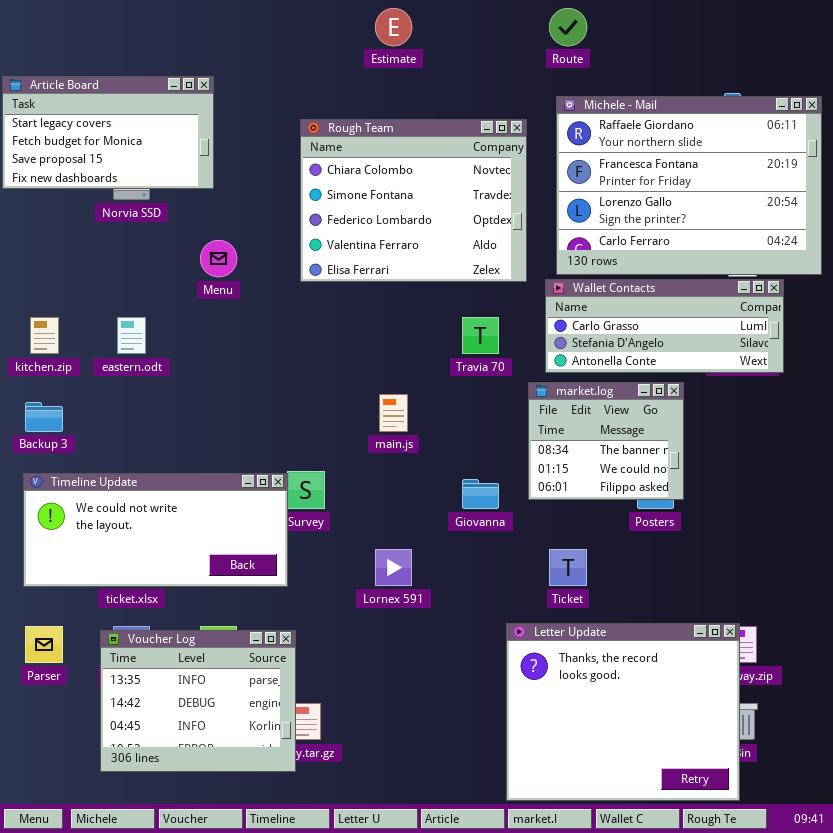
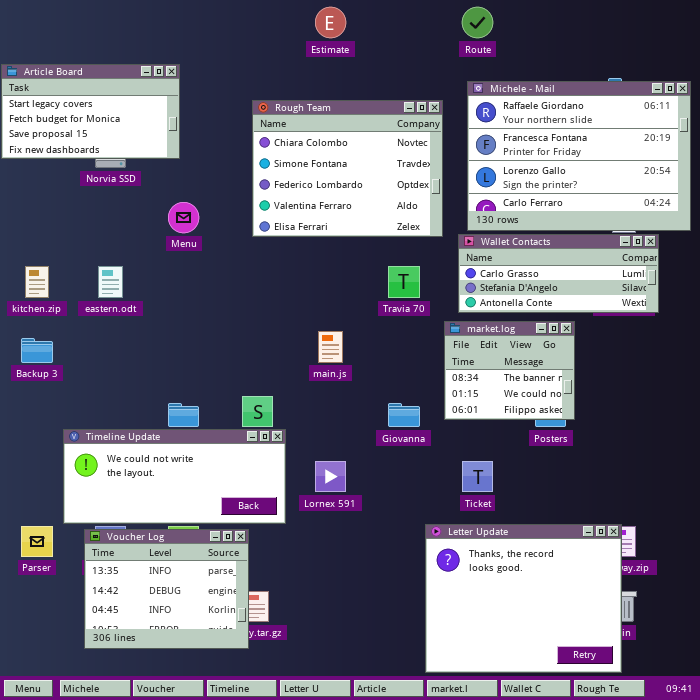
Timeline Update: [23,473,288,587] -> [63,429,286,524], moved

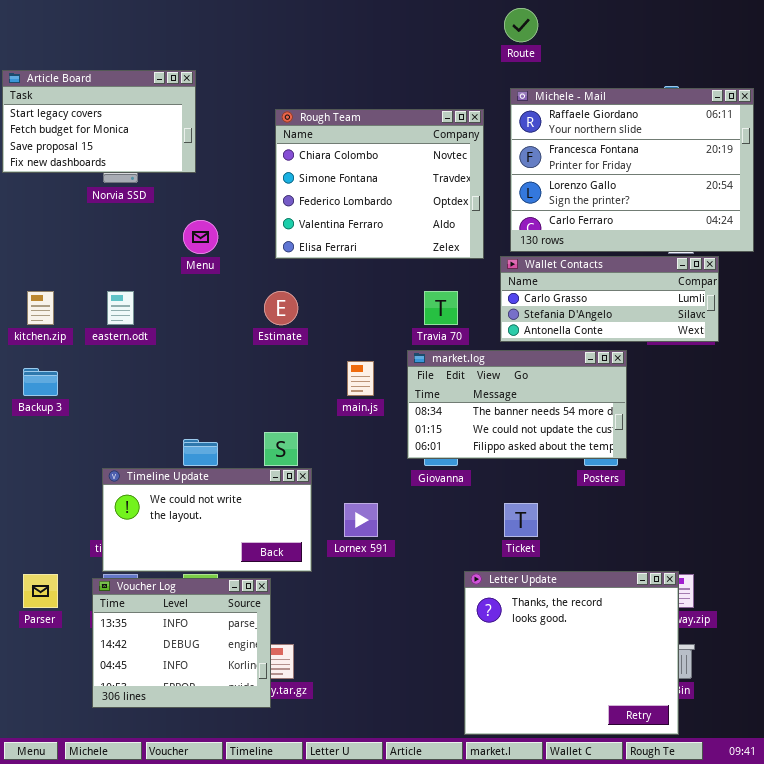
Estimate: [315,7,346,38] -> [264,291,298,325], moved
market.log: [444,321,575,420] -> [407,350,627,459], resized
Timeline Update: [63,429,286,524] -> [102,468,312,572], resized

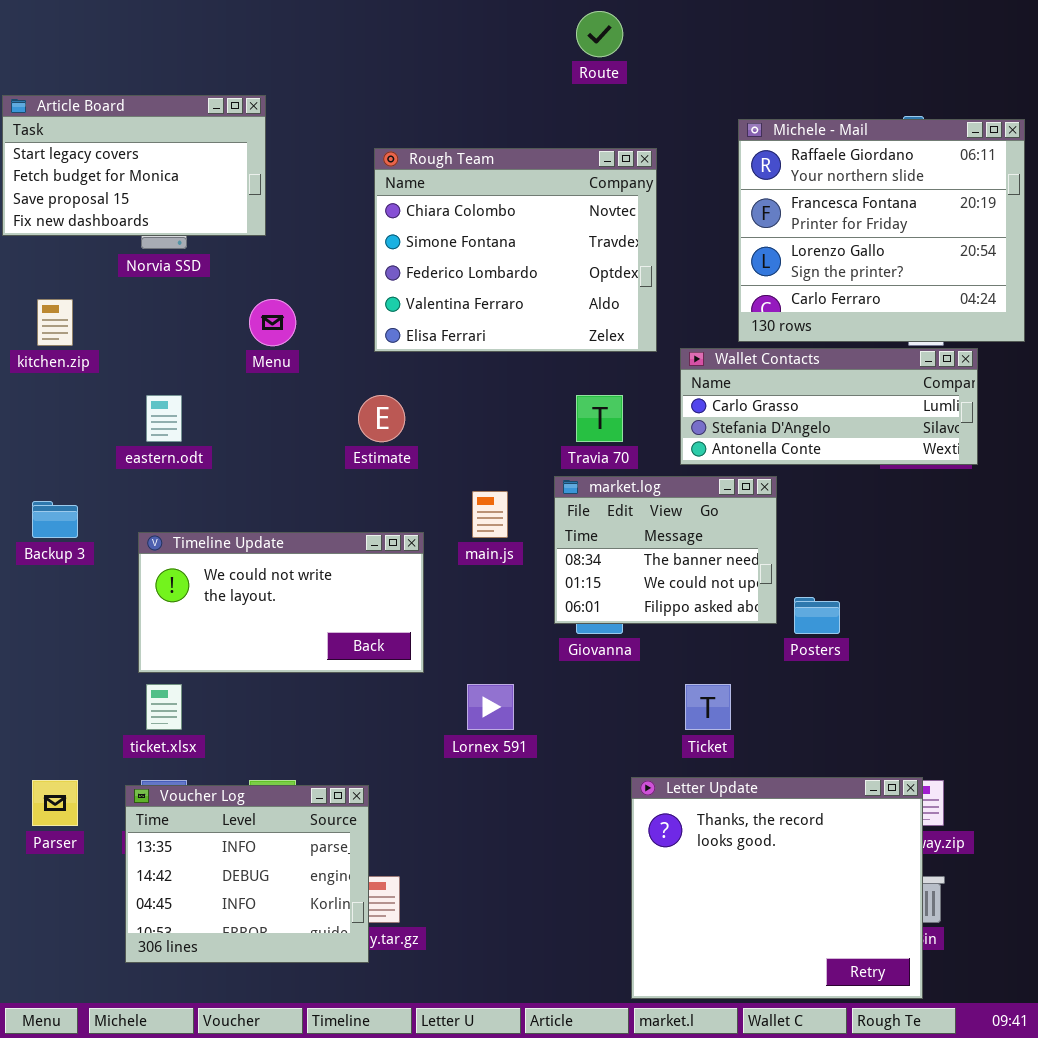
Route: [504,8,538,42] -> [576,11,623,57], moved
Michele - Mail: [510,88,754,252] -> [738,119,1025,342], resized
kitchen.zip: [27,291,54,325] -> [37,299,73,346], moved
market.log: [407,350,627,459] -> [554,476,777,624], resized
Timeline Update: [102,468,312,572] -> [138,532,424,673], moved

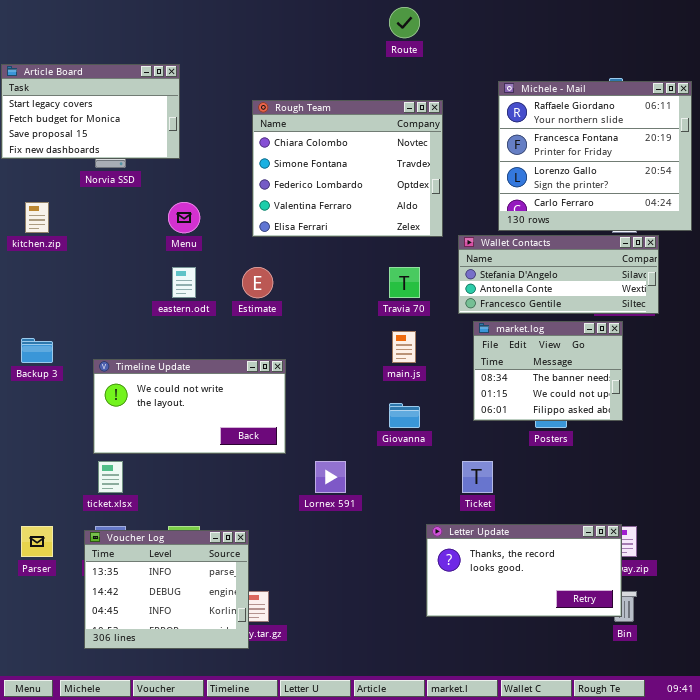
Wallet Contacts: [680,348,978,465] -> [458,235,659,314], scrolled down 1 row
eastern.odt: [146,395,182,442] -> [172,267,196,298], moved
market.log: [554,476,777,624] -> [473,321,623,421], moved
main.js: [472,491,508,538] -> [392,331,416,363], moved
Letter Update: [631,777,923,999] -> [426,524,622,617], resized

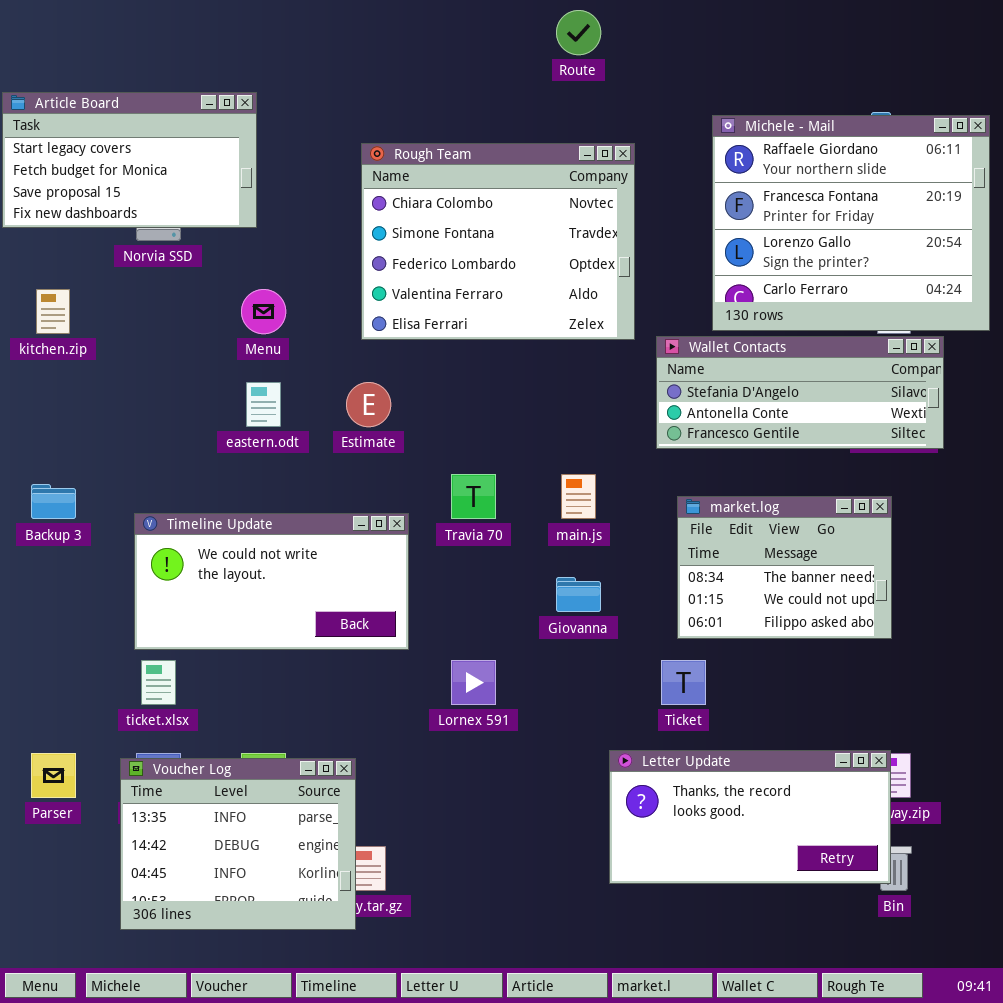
Travia 70: [389,267,420,298] -> [451,474,496,519], moved
market.log: [473,321,623,421] -> [677,496,892,639], moved

